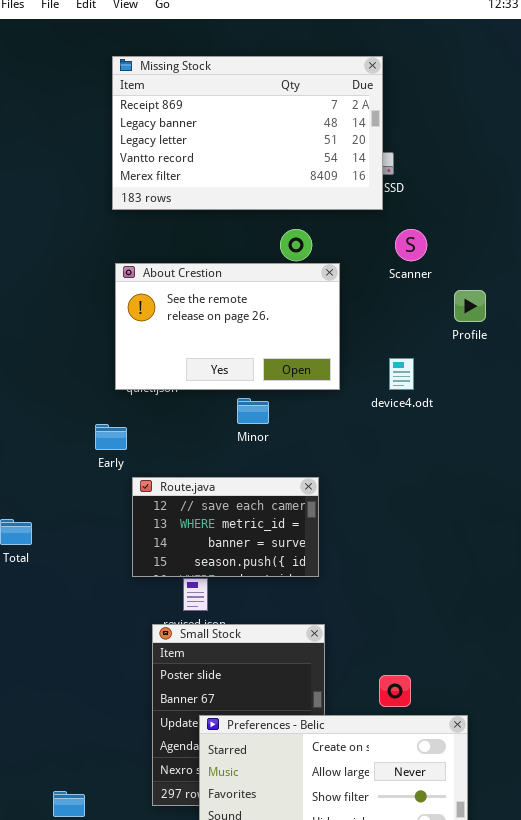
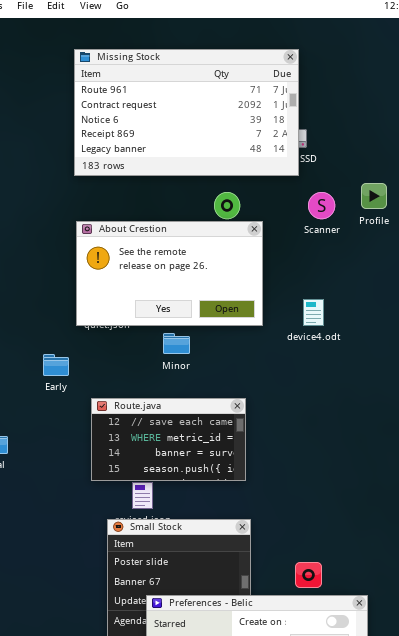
Missing Stock: [112,56,383,210] -> [74,49,299,176], scrolled up 3 rows
Profile: [454,290,486,322] -> [361,183,387,209], moved
Minor: [237,398,269,424] -> [163,333,190,354], moved
Early: [95,424,127,450] -> [43,354,69,376], moved

